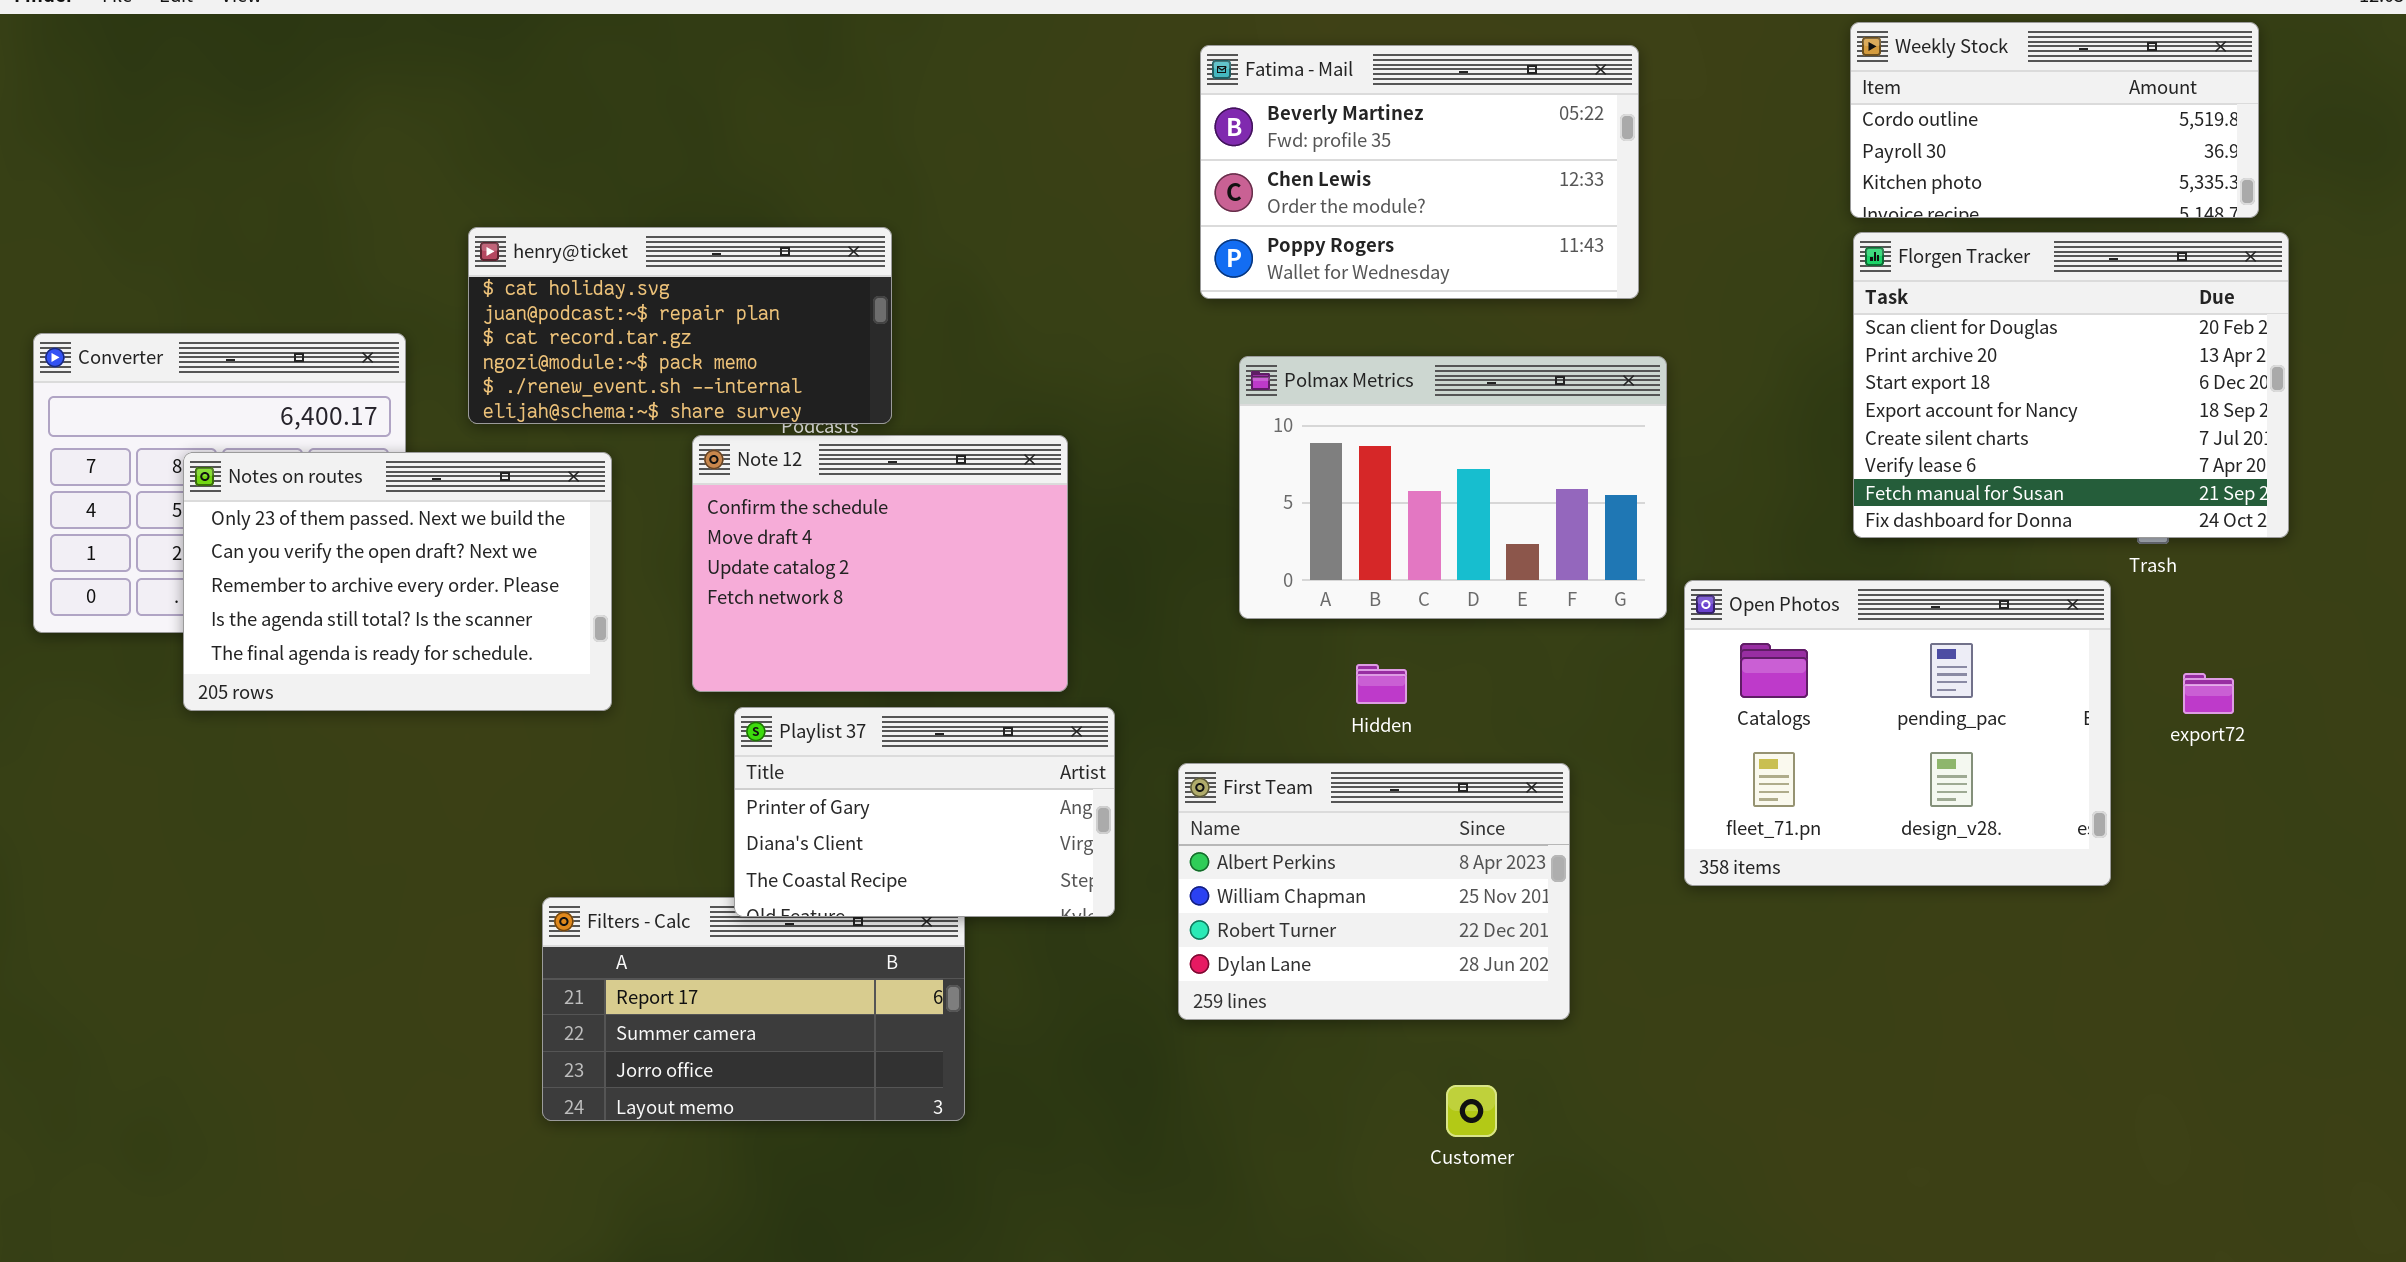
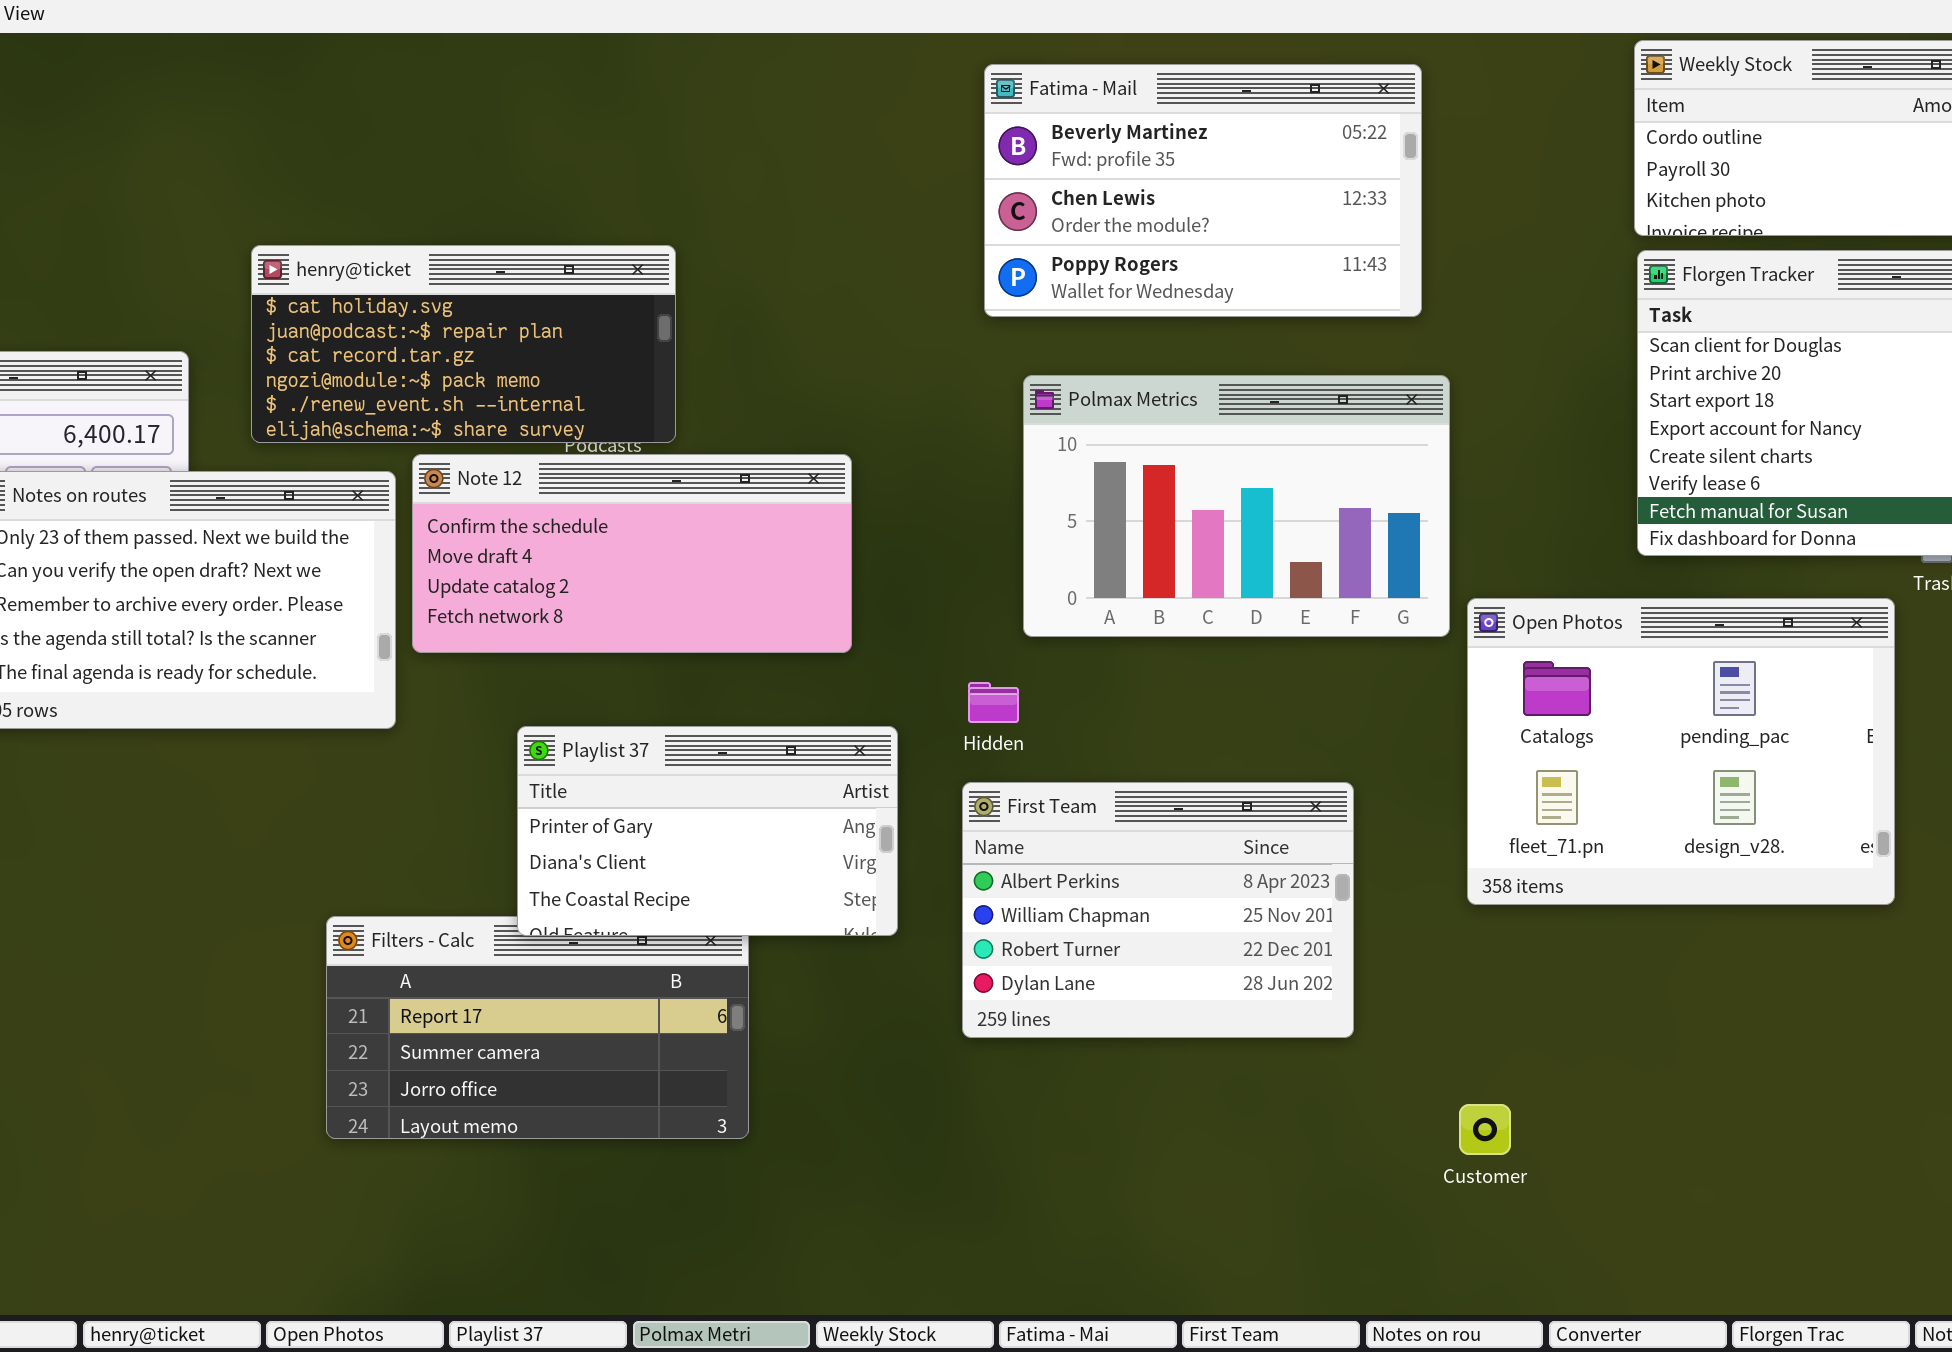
Note 12: [692,435,1068,692] -> [412,454,852,653], resized
Hidden: [1356,664,1407,704] -> [968,682,1019,723], moved
Customer: [1446,1085,1497,1137] -> [1459,1104,1511,1155], moved

